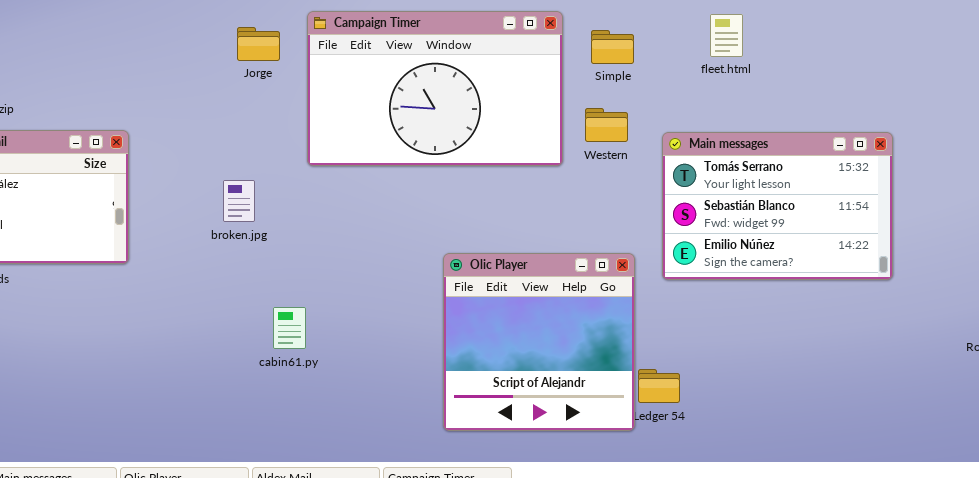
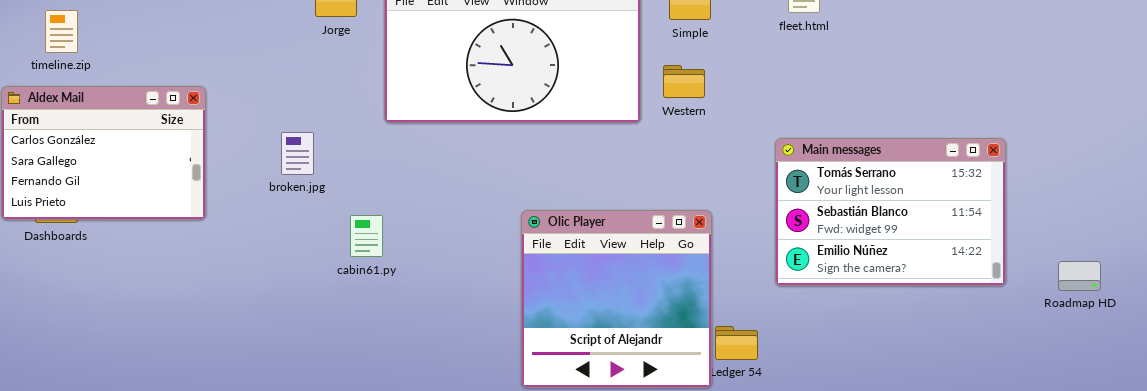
Main messages: [662,132,893,280] -> [775,138,1006,286], moved
broken.jpg: [223,180,255,222] -> [281,132,314,175], moved
cabin61.py: [273,307,306,349] -> [350,215,383,257], moved

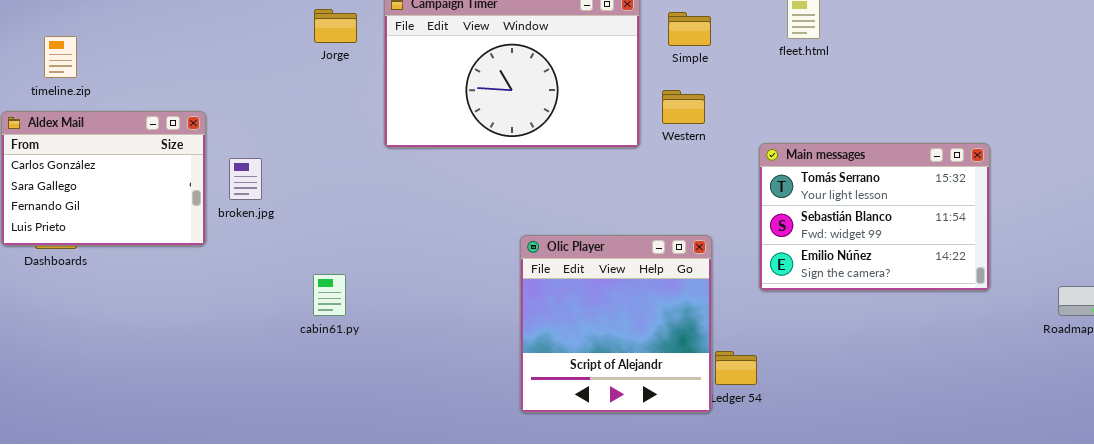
broken.jpg: [281,132,314,175] -> [229,158,262,200], moved
Main messages: [775,138,1006,286] -> [759,143,990,291], moved
cabin61.py: [350,215,383,257] -> [313,274,346,316], moved

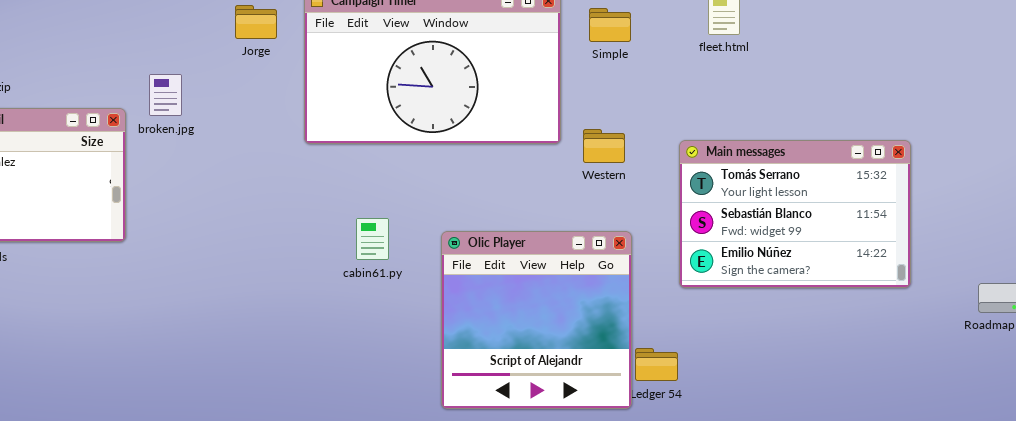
Western: [662,90,705,124] -> [583,129,625,163], moved
broken.jpg: [229,158,262,200] -> [149,74,182,116], moved
cabin61.py: [313,274,346,316] -> [356,218,389,260], moved

